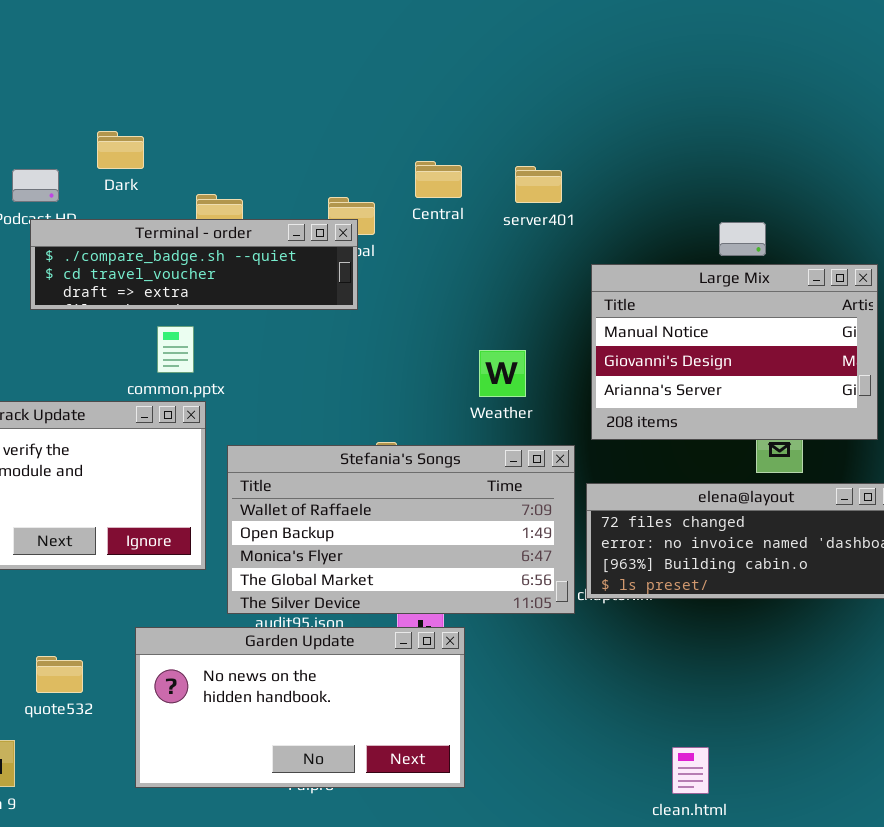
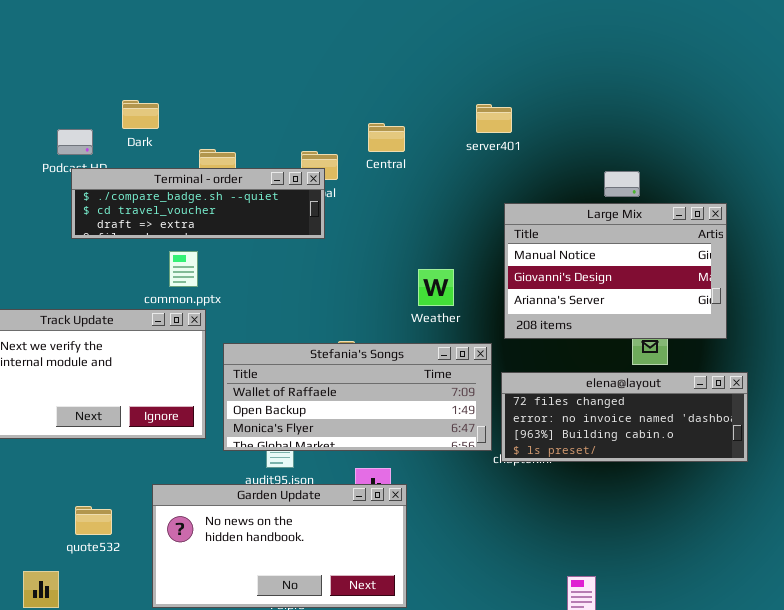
server401: [515,166,562,203] -> [476,104,512,133], moved
Stefania's Songs: [227,445,575,614] -> [223,343,492,451], resized

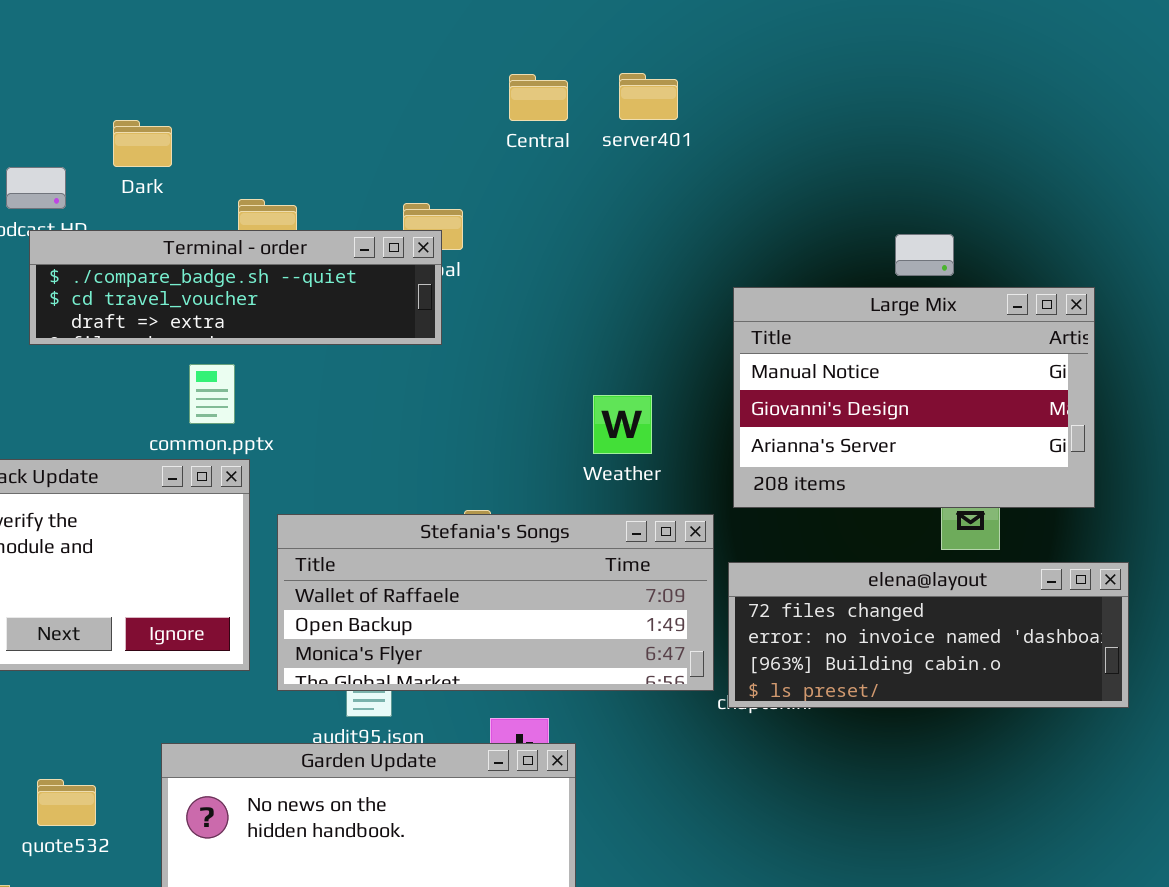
server401: [476,104,512,133] -> [619,73,678,120], moved
Central: [368,123,405,152] -> [509,74,568,121], moved

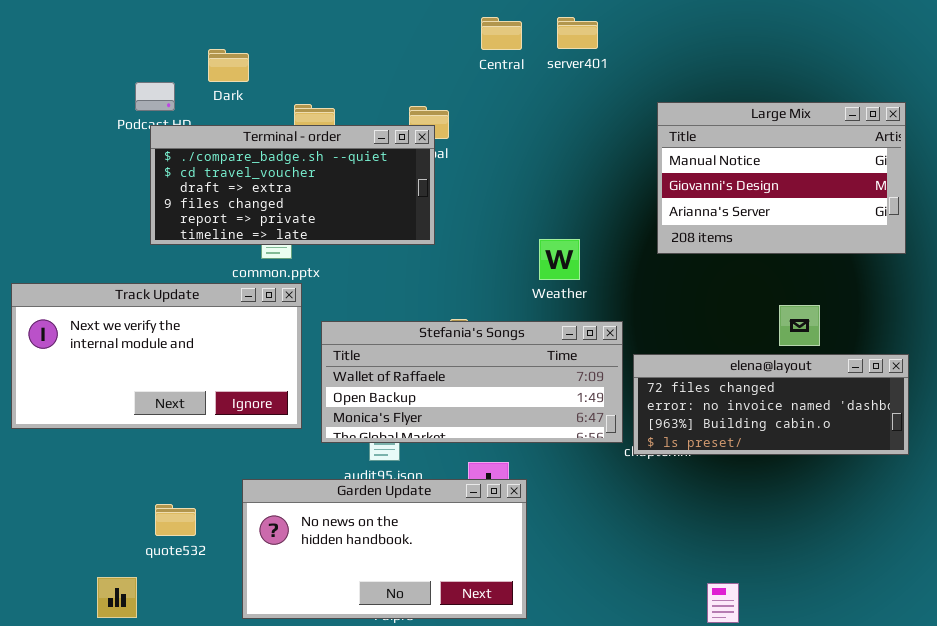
Terminal - order: [29,230,442,345] -> [150,125,435,245], resized
Large Mix: [733,287,1095,508] -> [657,102,906,254], moved

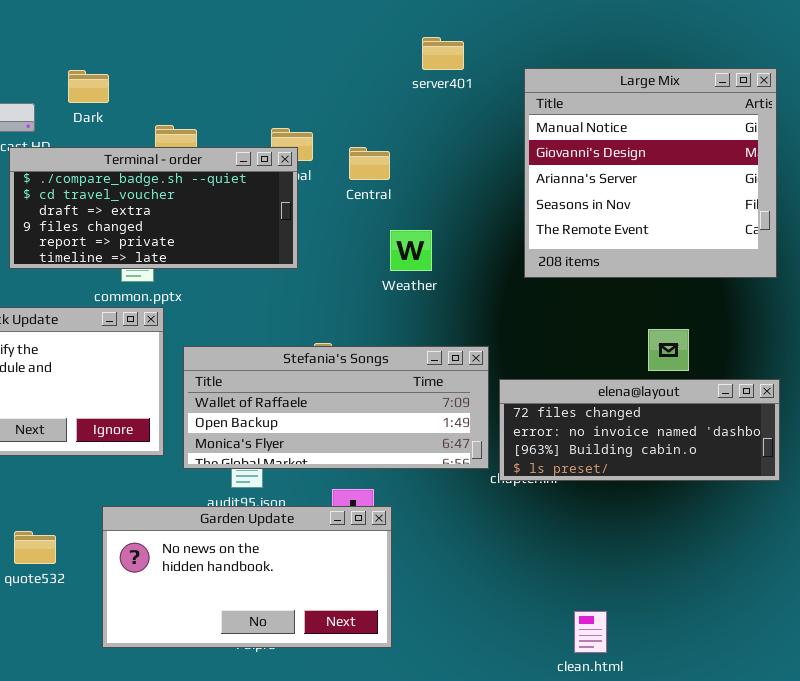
Central: [481,17,522,50] -> [349,147,390,180], moved
Large Mix: [657,102,906,254] -> [524,68,777,278], resized
Weather: [539,239,580,280] -> [390,230,432,271], moved

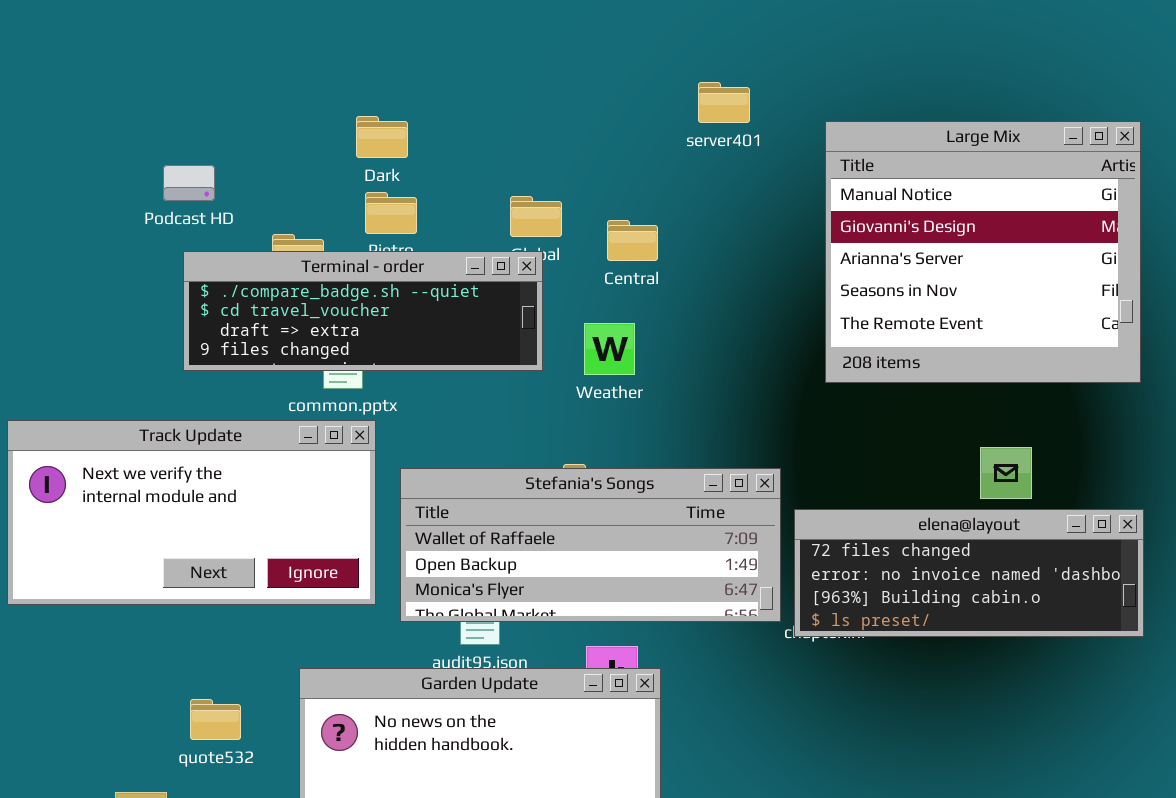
Dark: [68,70,109,103] -> [356,116,408,158], moved
Terminal - order: [9,147,298,269] -> [183,251,543,371], resized
Weather: [390,230,432,271] -> [584,323,635,375], moved

